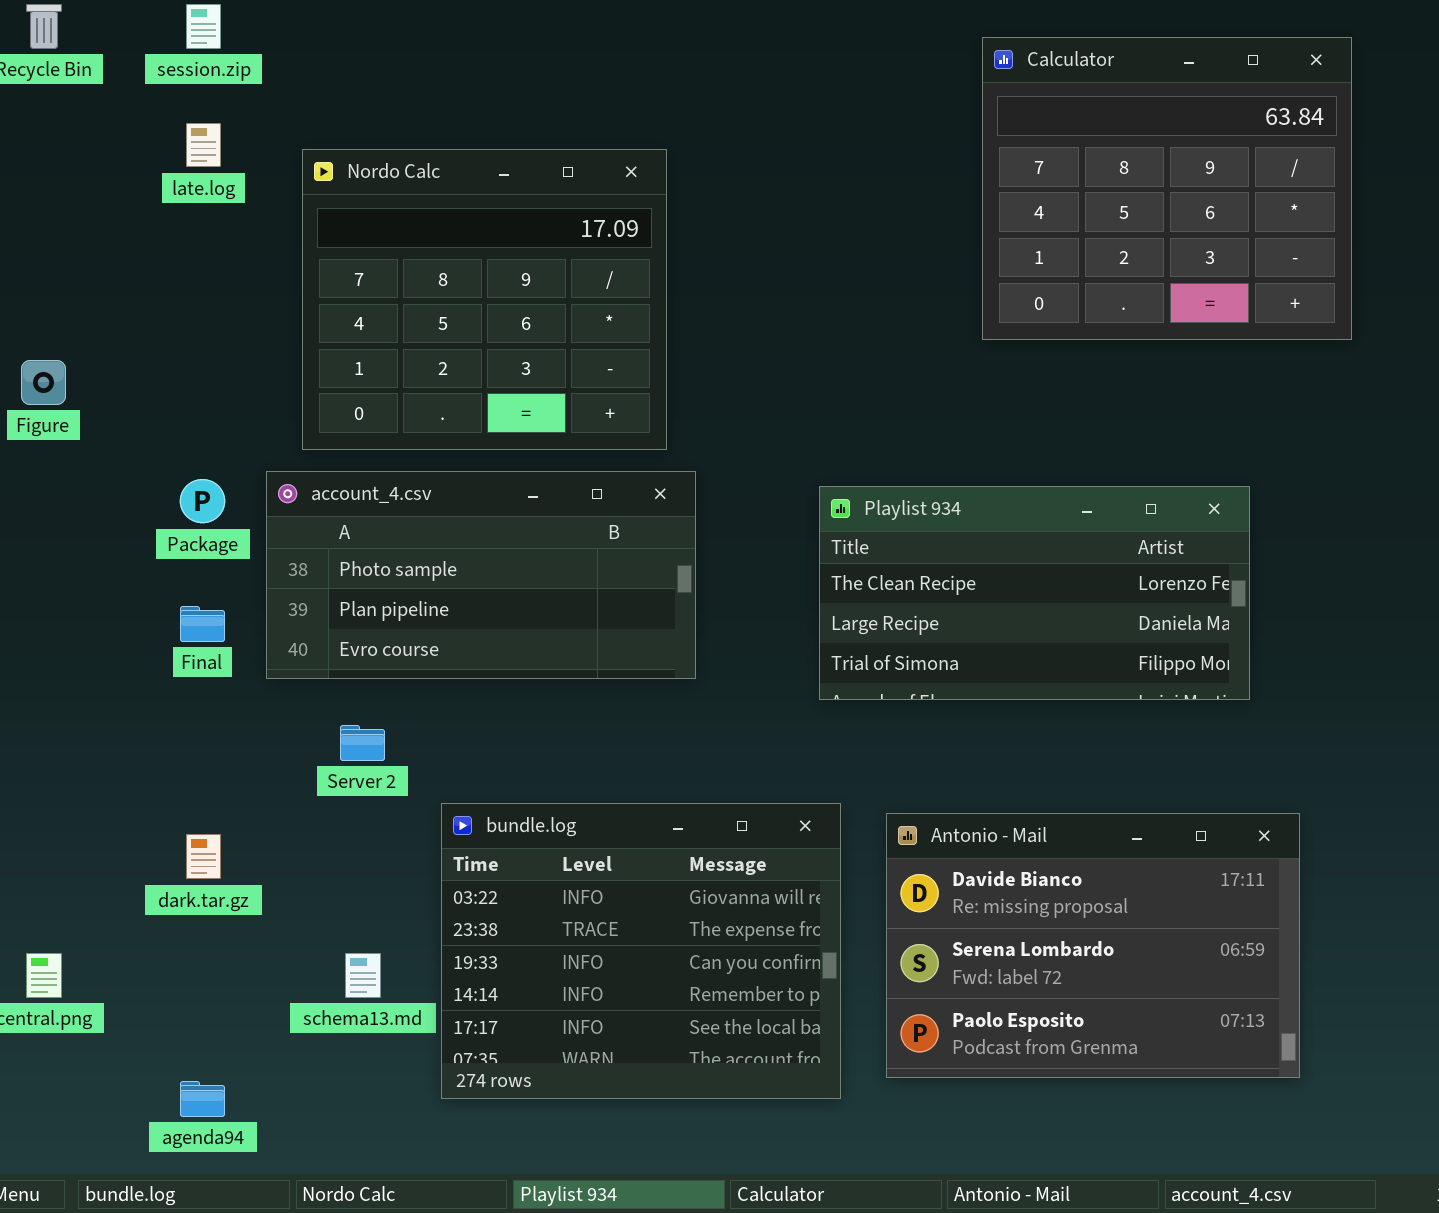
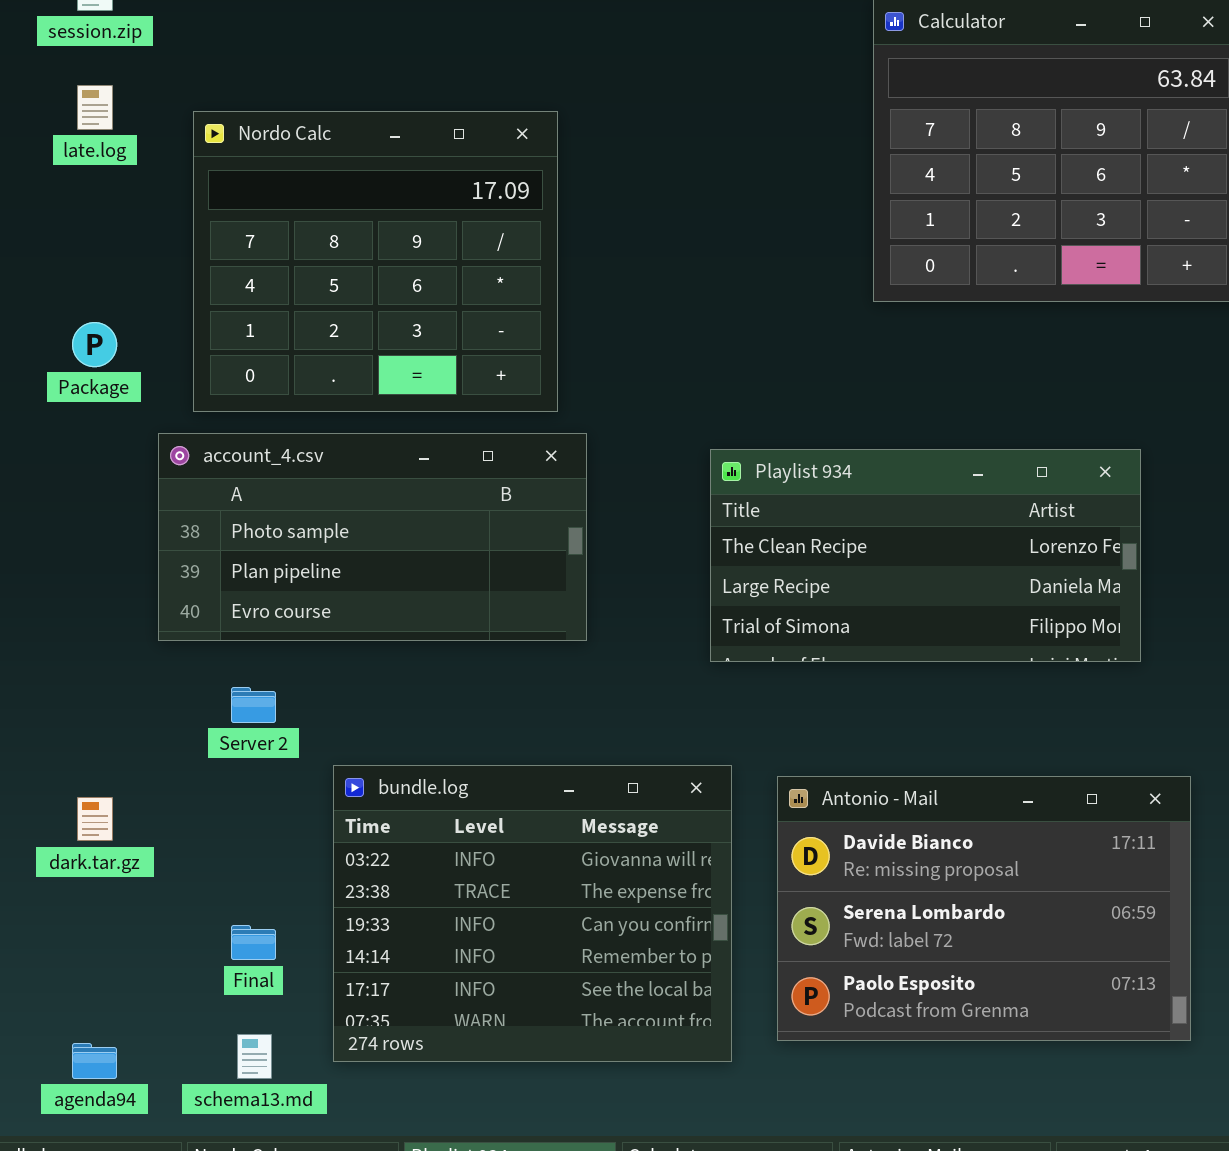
Package: [180,479,225,523] -> [72,322,117,367], moved
Final: [180,606,225,642] -> [231,925,276,960], moved
schema13.md: [345,953,381,998] -> [237,1034,272,1079], moved

